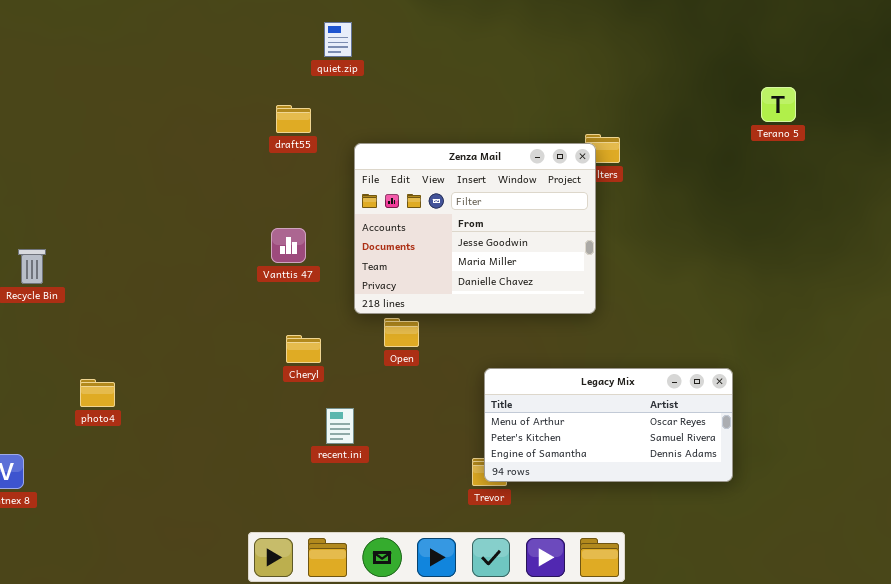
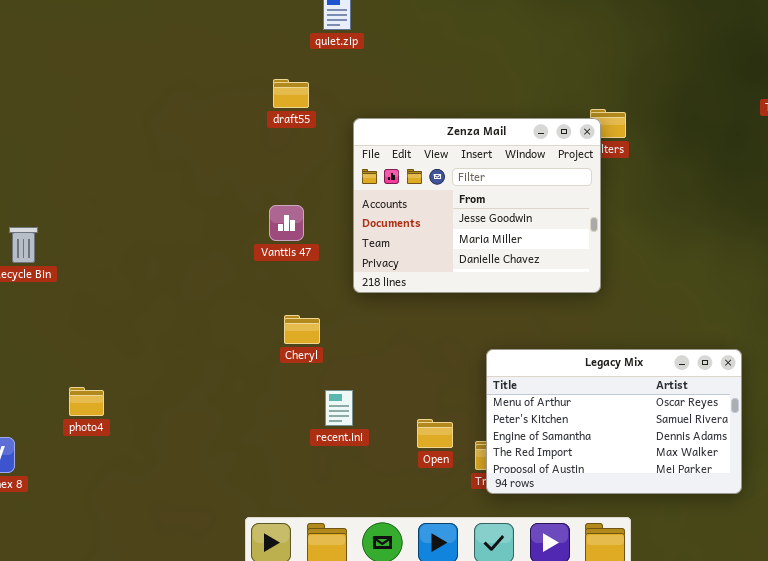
Open: [384,318,419,347] -> [417,419,453,448], moved
Legacy Mix: [484,368,733,482] -> [486,349,742,494], resized
photo4: [80,379,115,407] -> [69,387,104,416], moved

